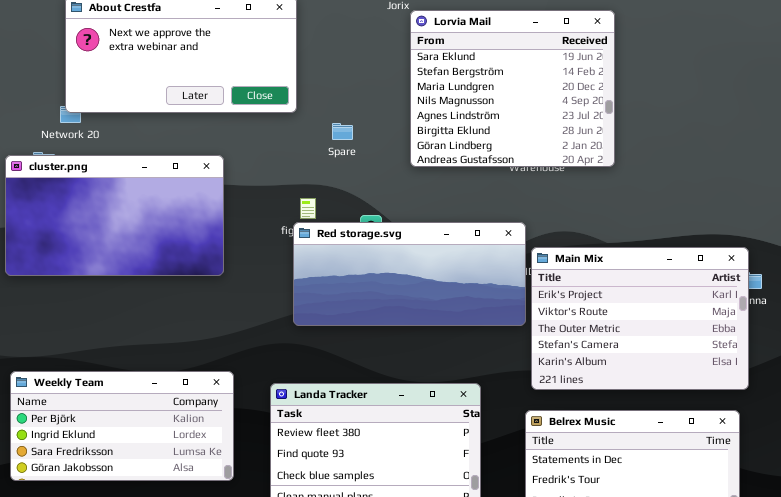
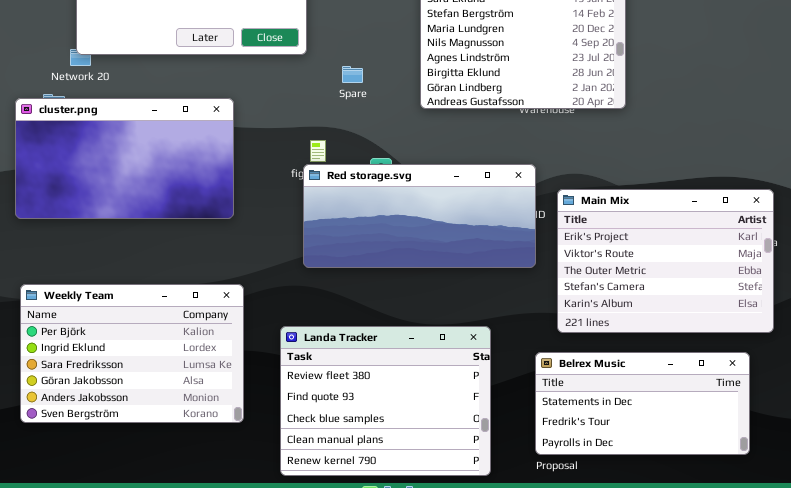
Main Mix: [531,247,749,390] -> [557,189,774,333], moved
Weekly Team: [10,371,234,481] -> [20,284,244,423], resized

